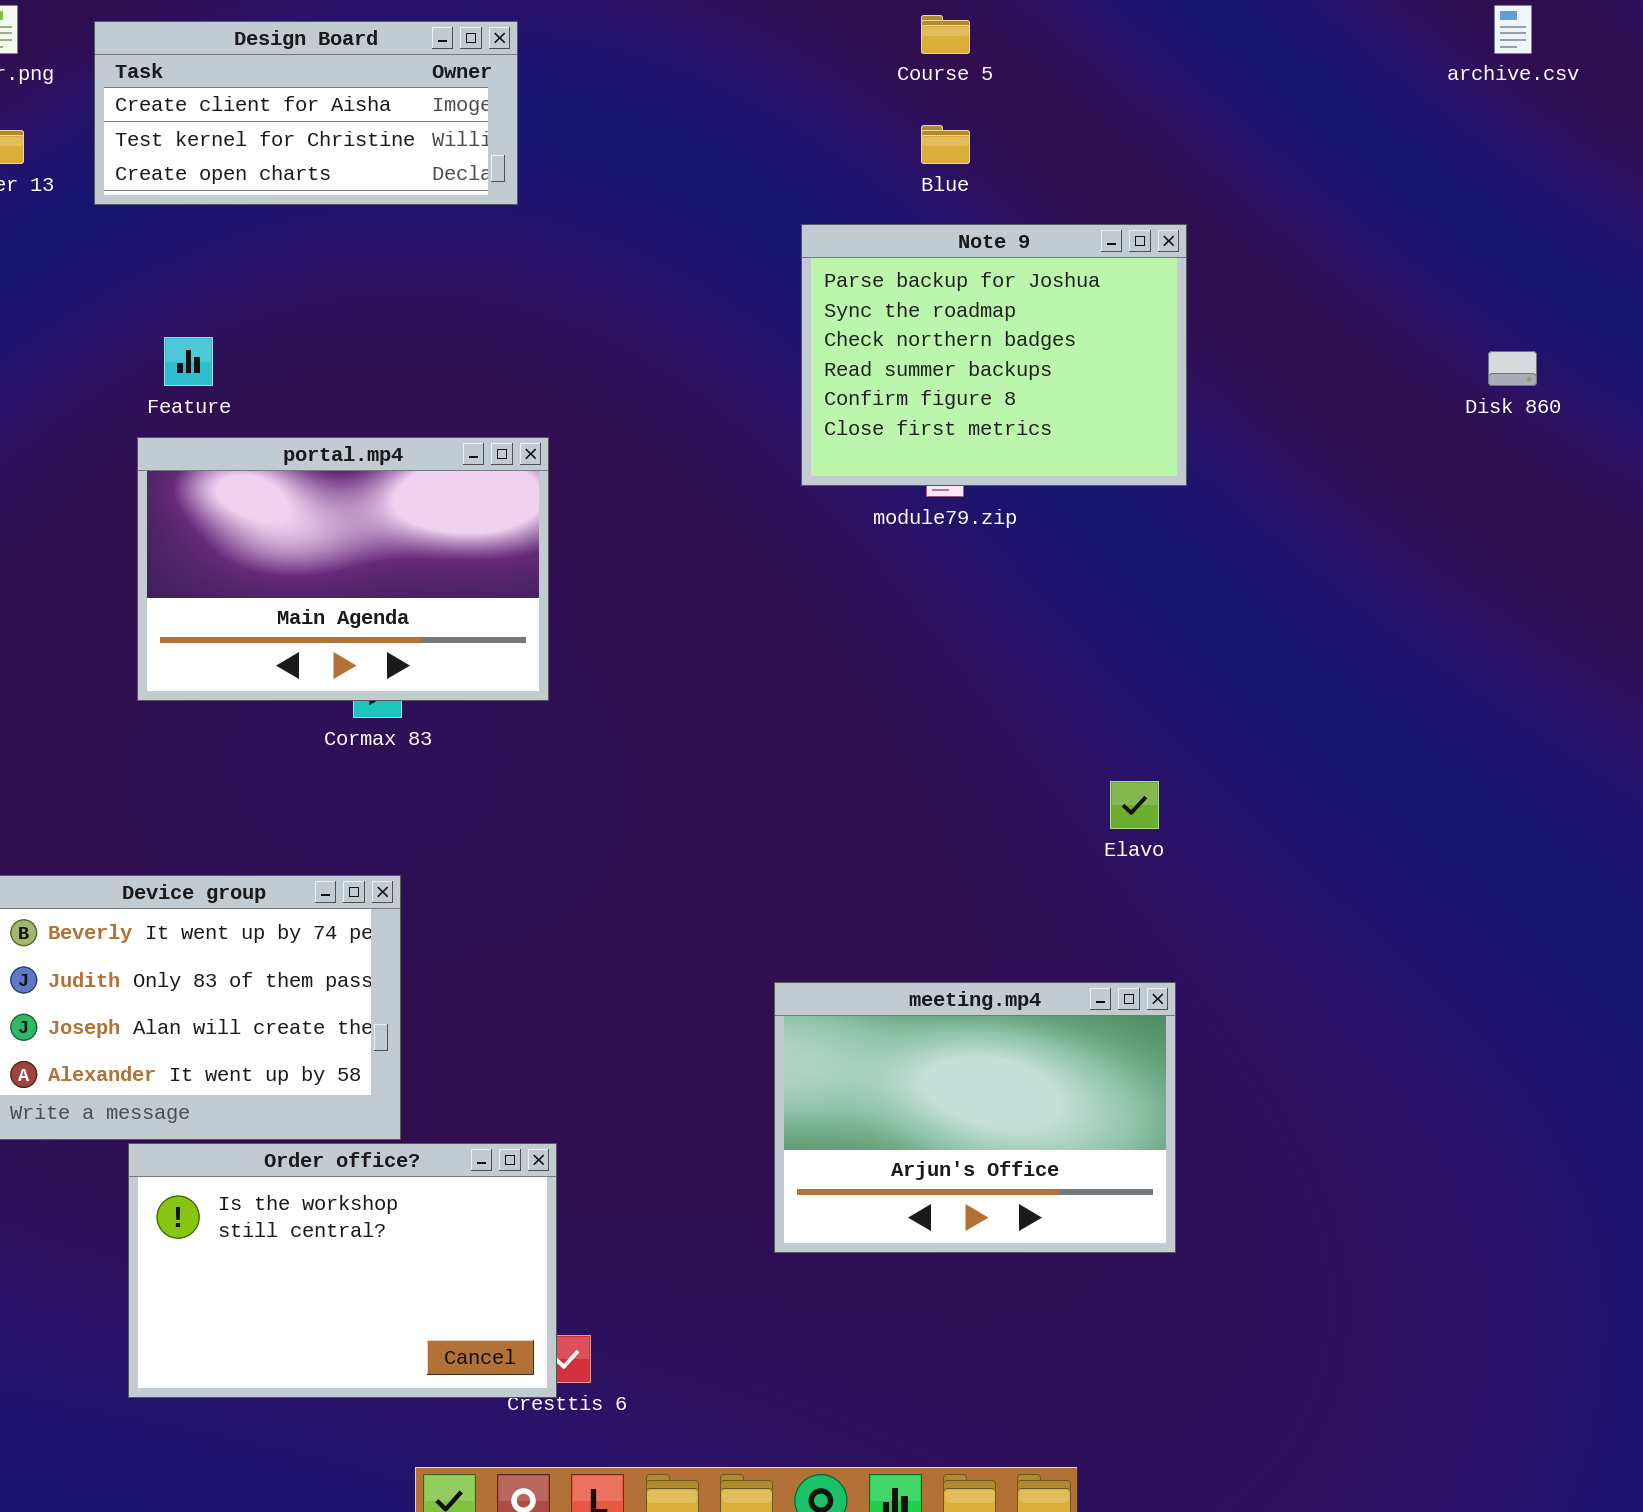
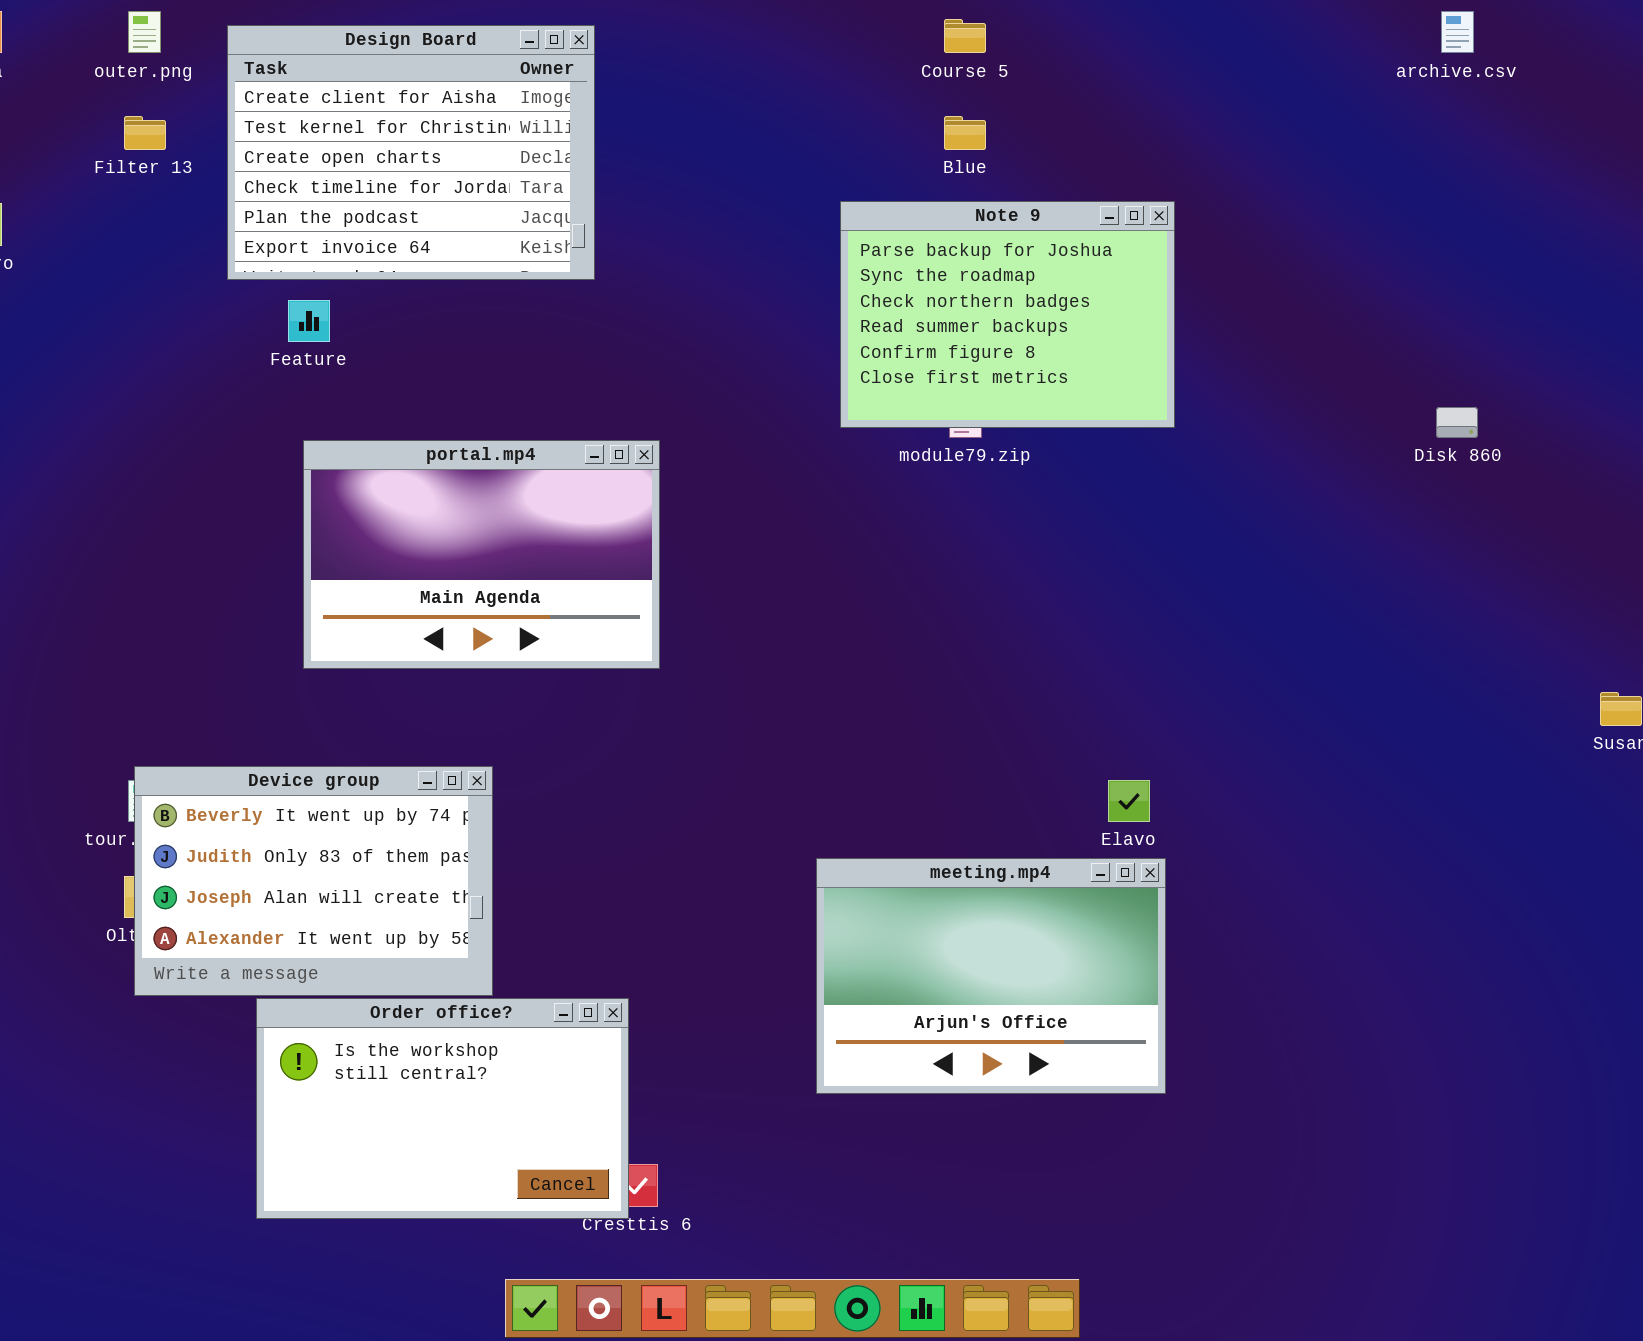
Design Board: [94,21,518,205] -> [227,25,595,280], resized
Disk 860: [1488,351,1537,386] -> [1436,407,1478,438], moved
portal.mp4: [137,437,549,701] -> [303,440,660,669], moved
Elavo: [1110,781,1159,829] -> [1108,780,1150,822], moved

